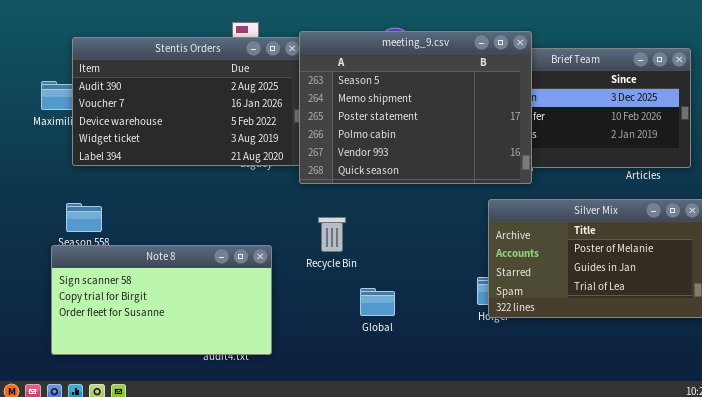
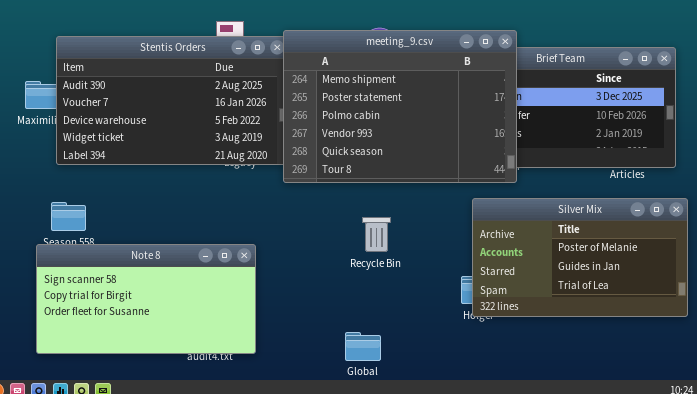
meeting_9.csv: [299,31,532,184] -> [283,30,517,183], scrolled down 1 row
Recycle Bin: [318,217,346,252] -> [362,217,391,252], moved
Global: [360,288,395,316] -> [345,332,381,361], moved

